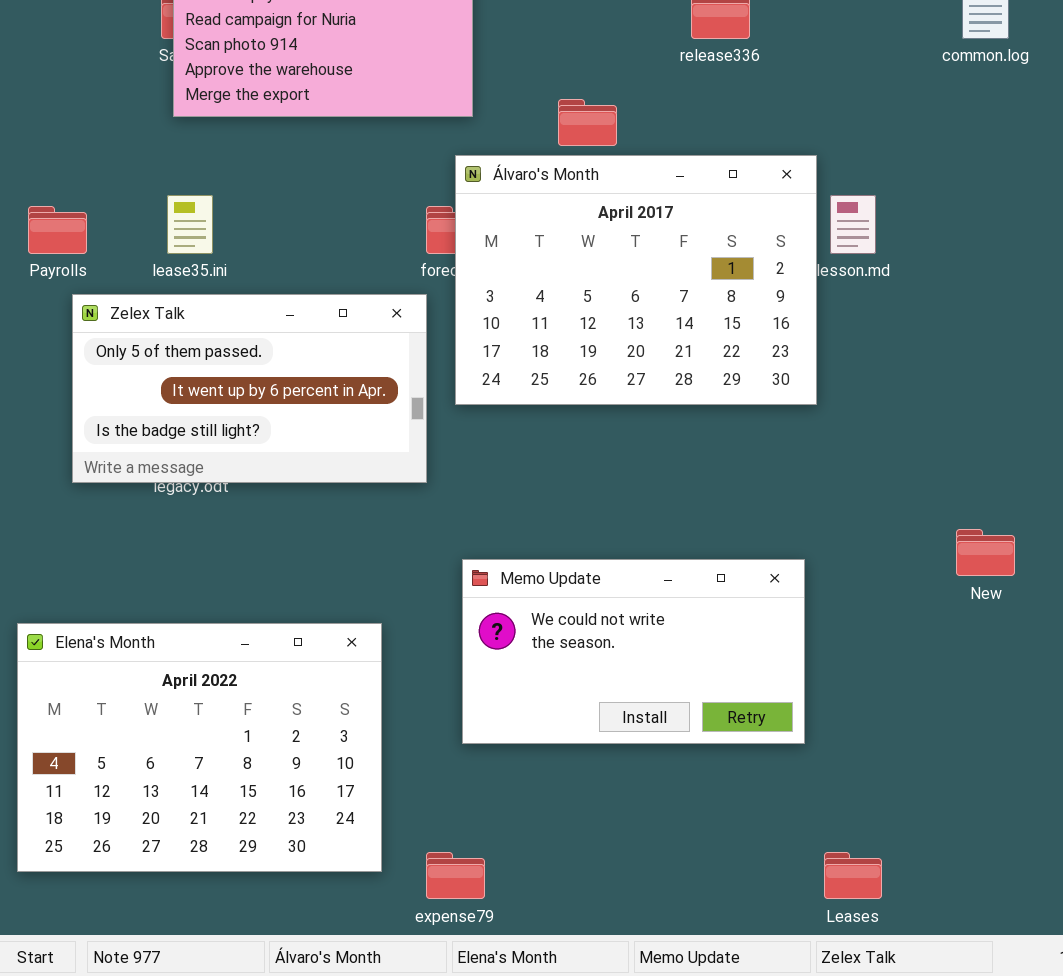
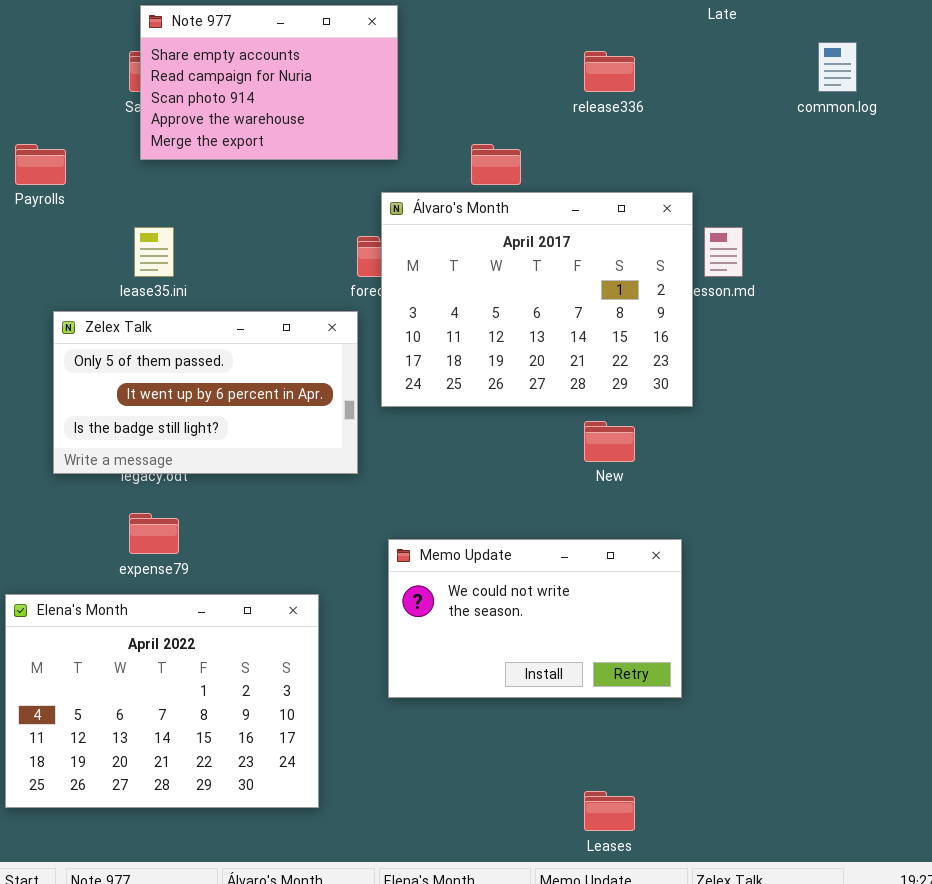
Payrolls: [28,206,87,254] -> [15,144,66,185], moved
New: [956,529,1015,576] -> [584,421,635,462], moved
expense79: [426,852,485,899] -> [129,513,179,554], moved
Leases: [824,852,882,899] -> [584,791,635,831], moved

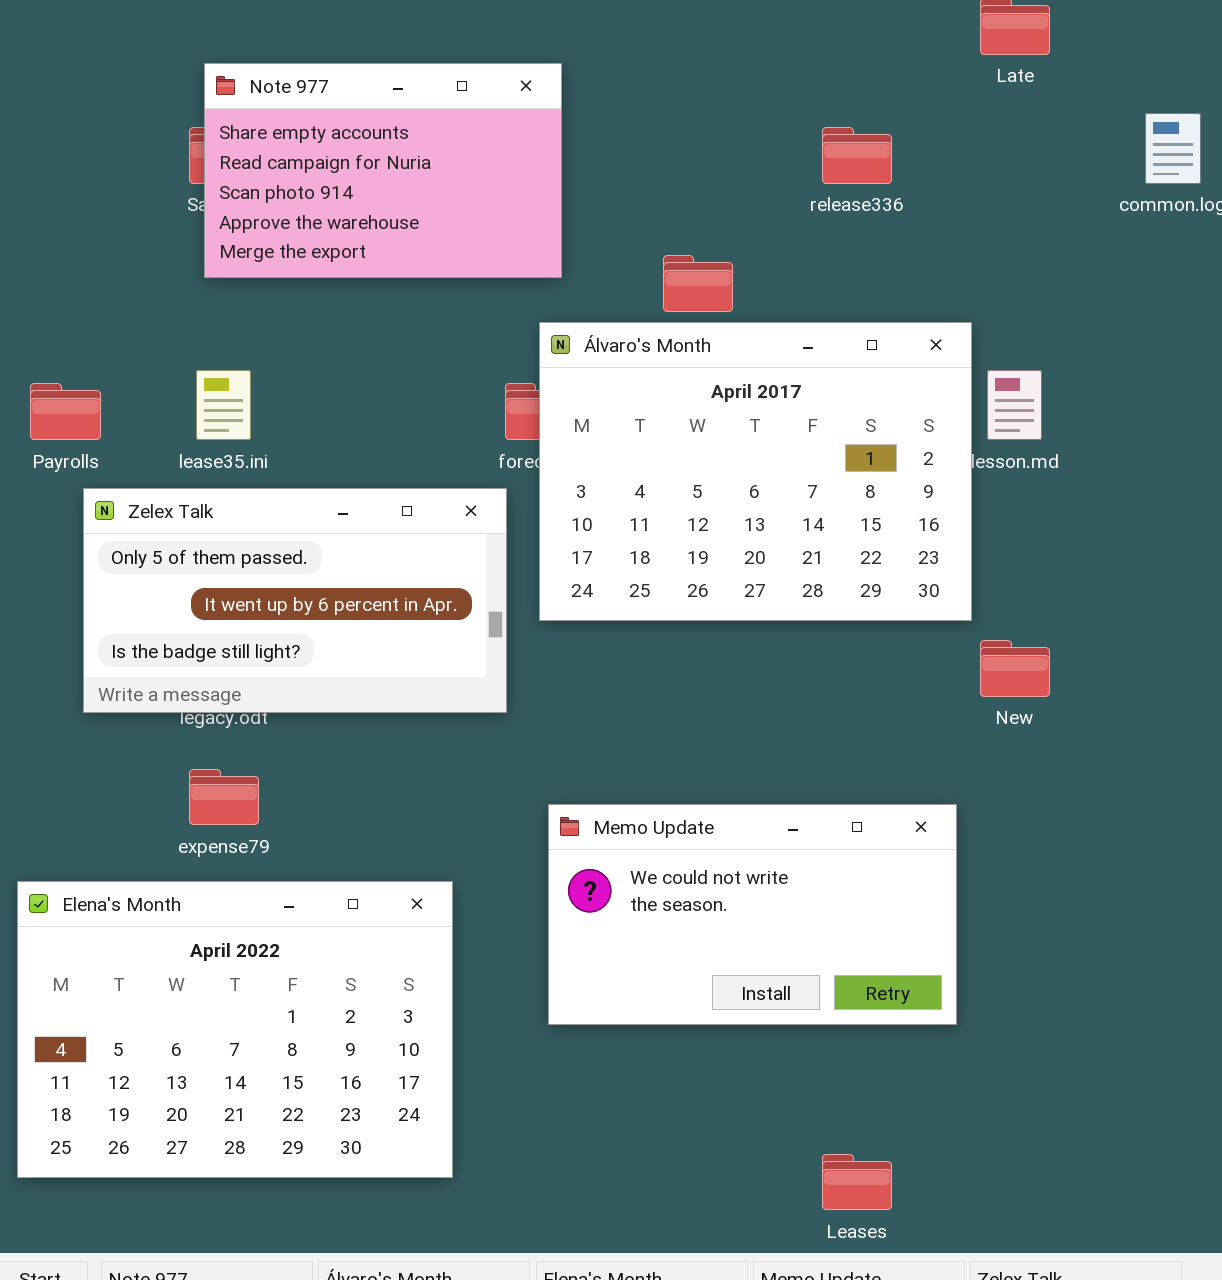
Payrolls: [15,144,66,185] -> [30,383,101,440], moved
New: [584,421,635,462] -> [980,640,1050,697], moved

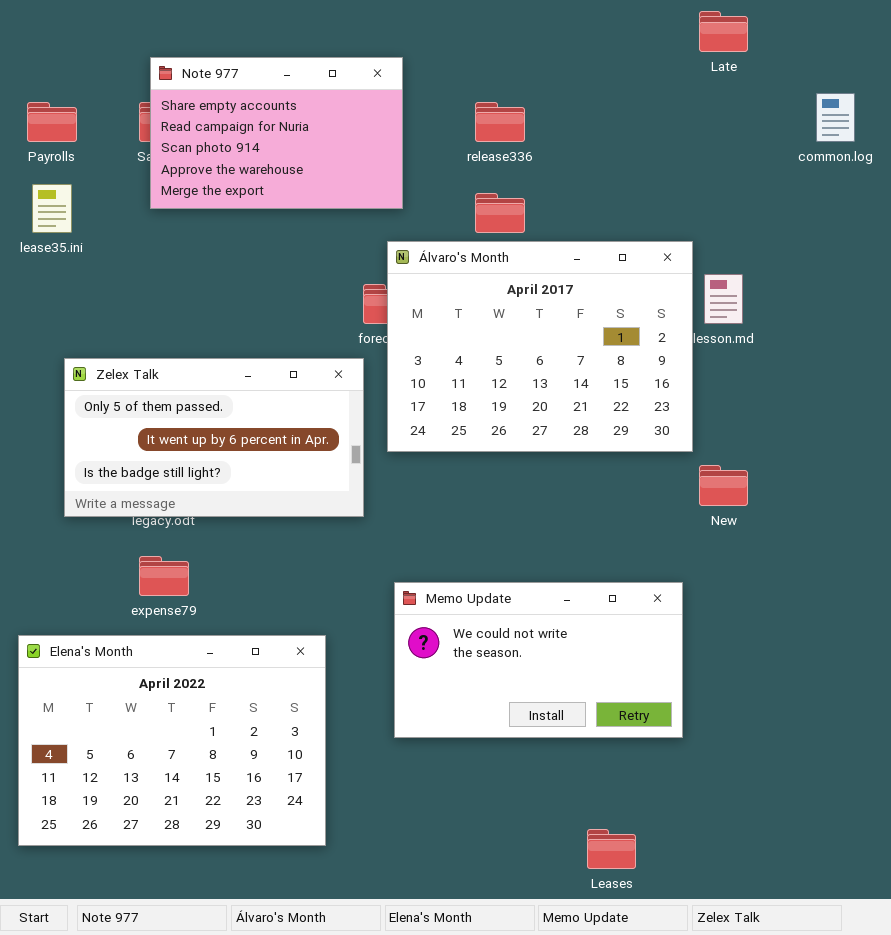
release336: [822,127,892,184] -> [475,102,525,142], moved
lease35.ini: [196,370,251,440] -> [32,184,72,233], moved
Payrolls: [30,383,101,440] -> [27,102,77,142], moved

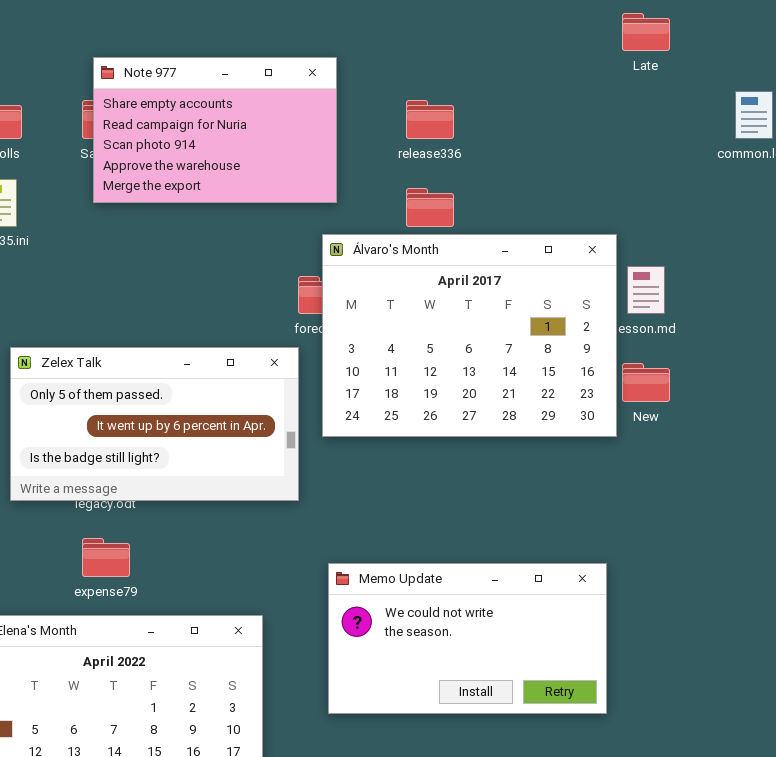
New: [699,465,748,506] -> [622,363,670,402], moved

